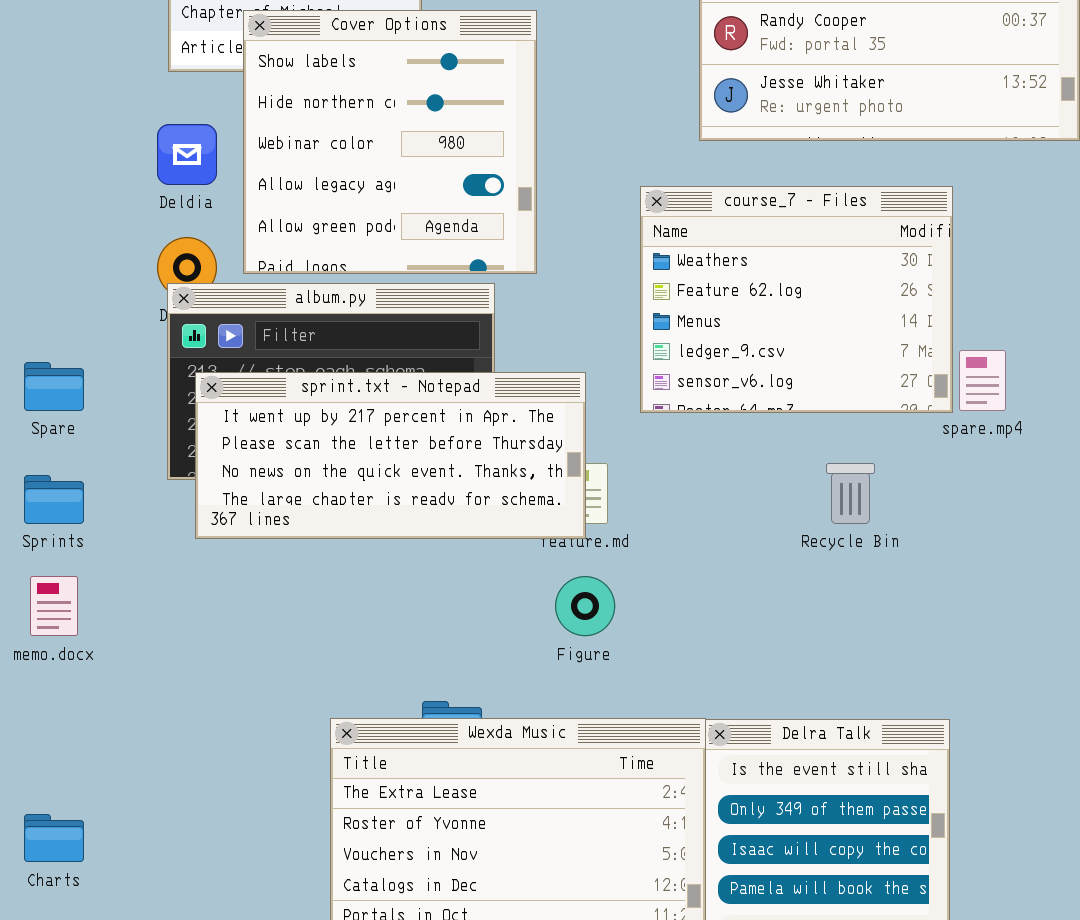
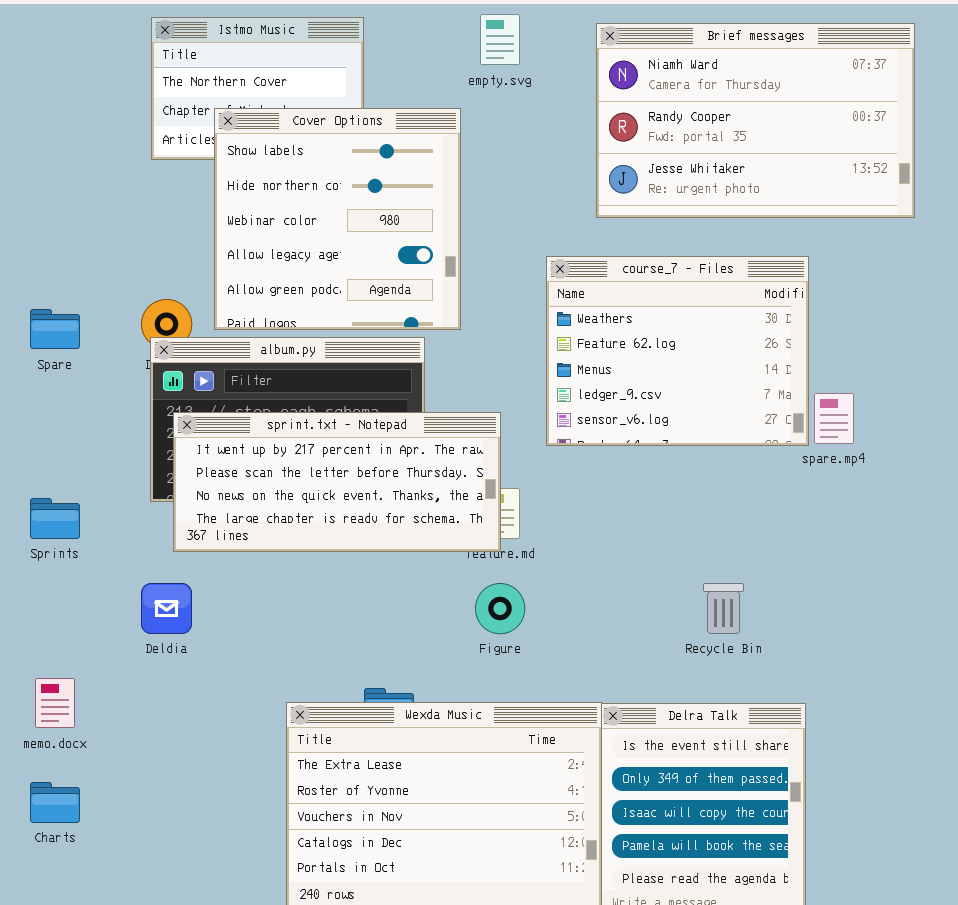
Deldia: [157,124,217,185] -> [141,583,192,634], moved
Spare: [24,362,84,411] -> [30,309,80,349], moved
Recycle Bin: [826,463,875,524] -> [703,583,744,634], moved
memo.docx: [30,576,78,636] -> [35,678,75,728], moved

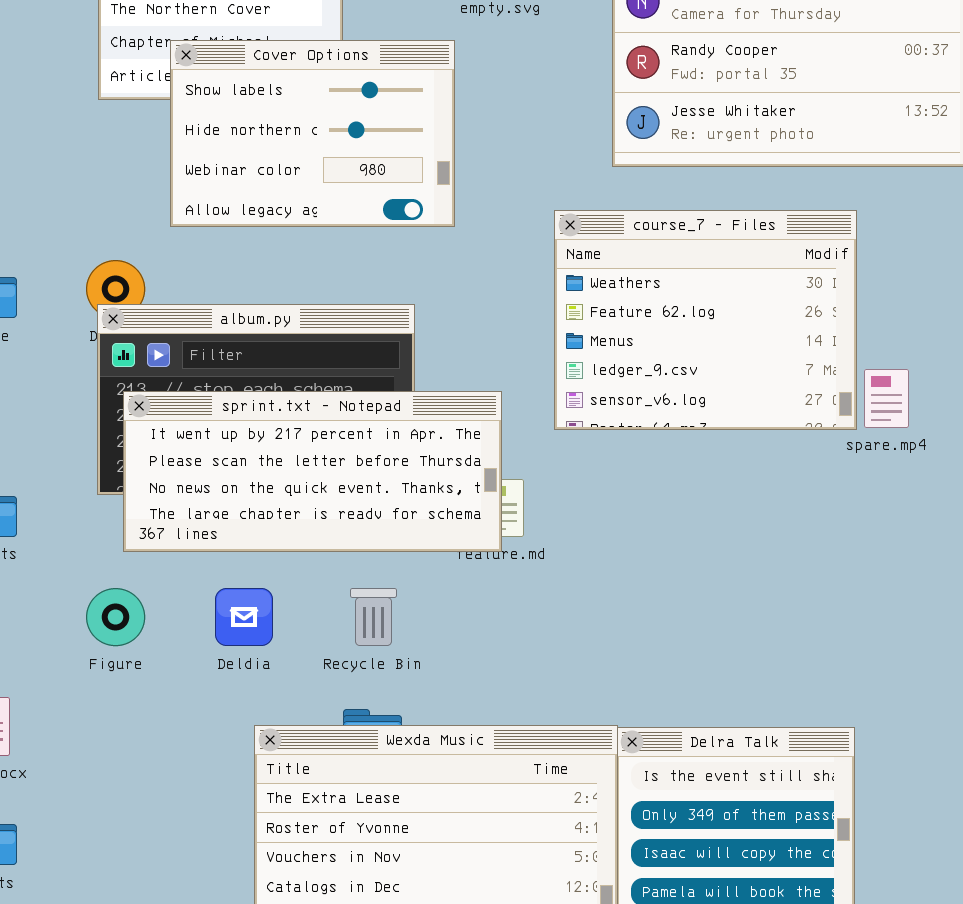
Cover Options: [214,108,461,330] -> [170,40,455,227], resized
Deldia: [141,583,192,634] -> [215,588,273,646], moved
Figure: [475,583,525,634] -> [86,588,145,646], moved
Recycle Bin: [703,583,744,634] -> [350,588,397,646], moved

